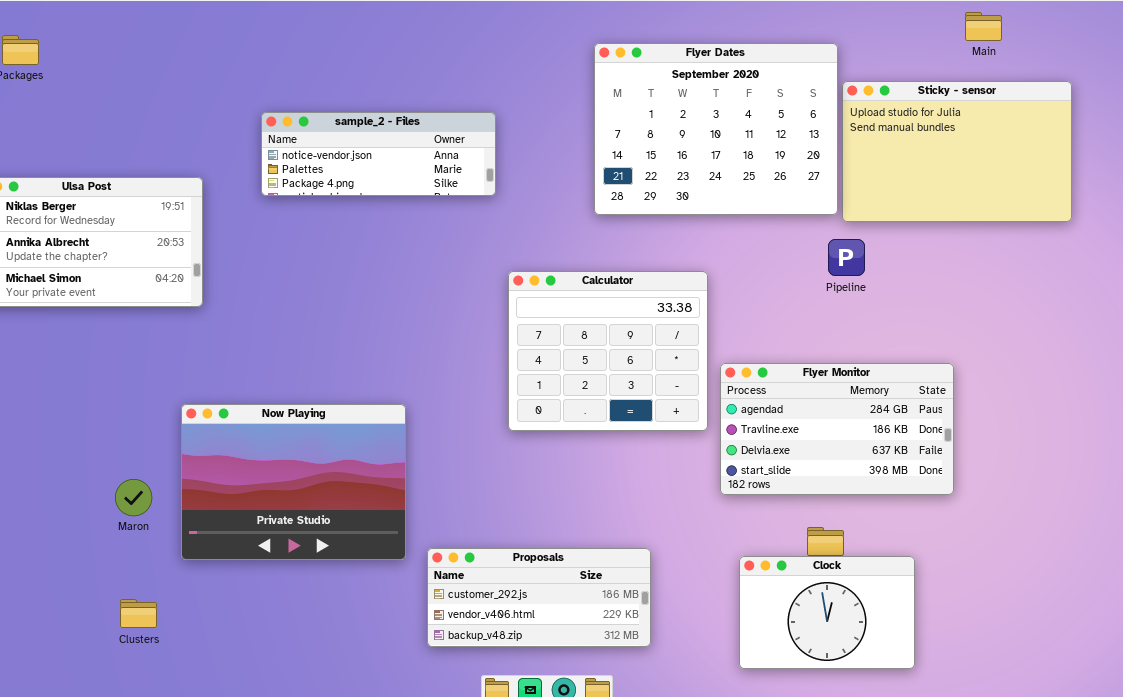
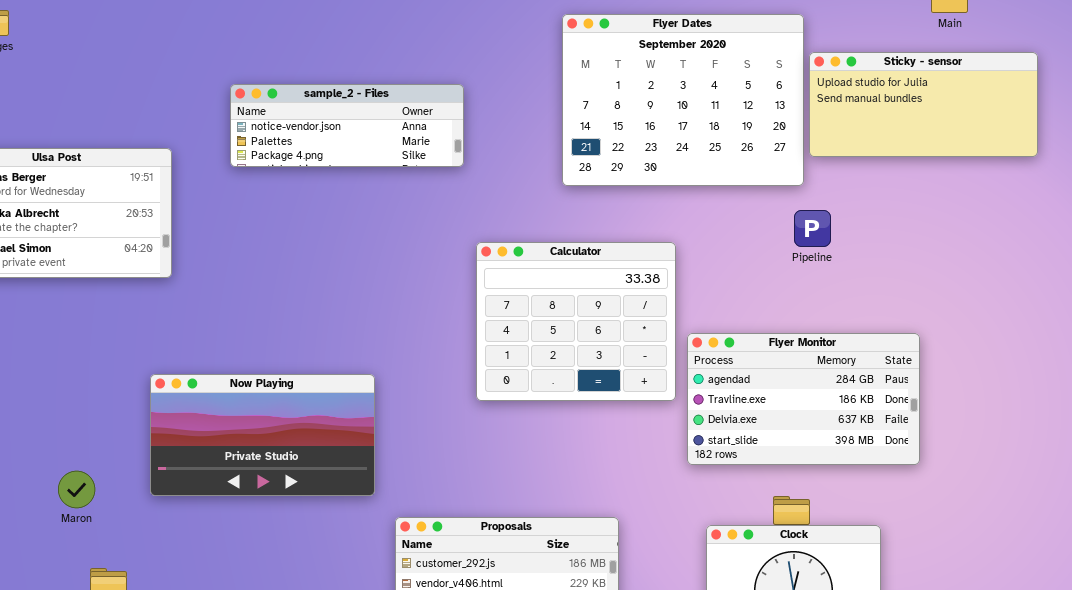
Sticky - sensor: [842,81,1072,222] -> [809,52,1038,157], resized
Now Playing: [181,404,406,560] -> [150,374,375,496], resized
Maron: [115,479,152,516] -> [58,471,95,508], moved

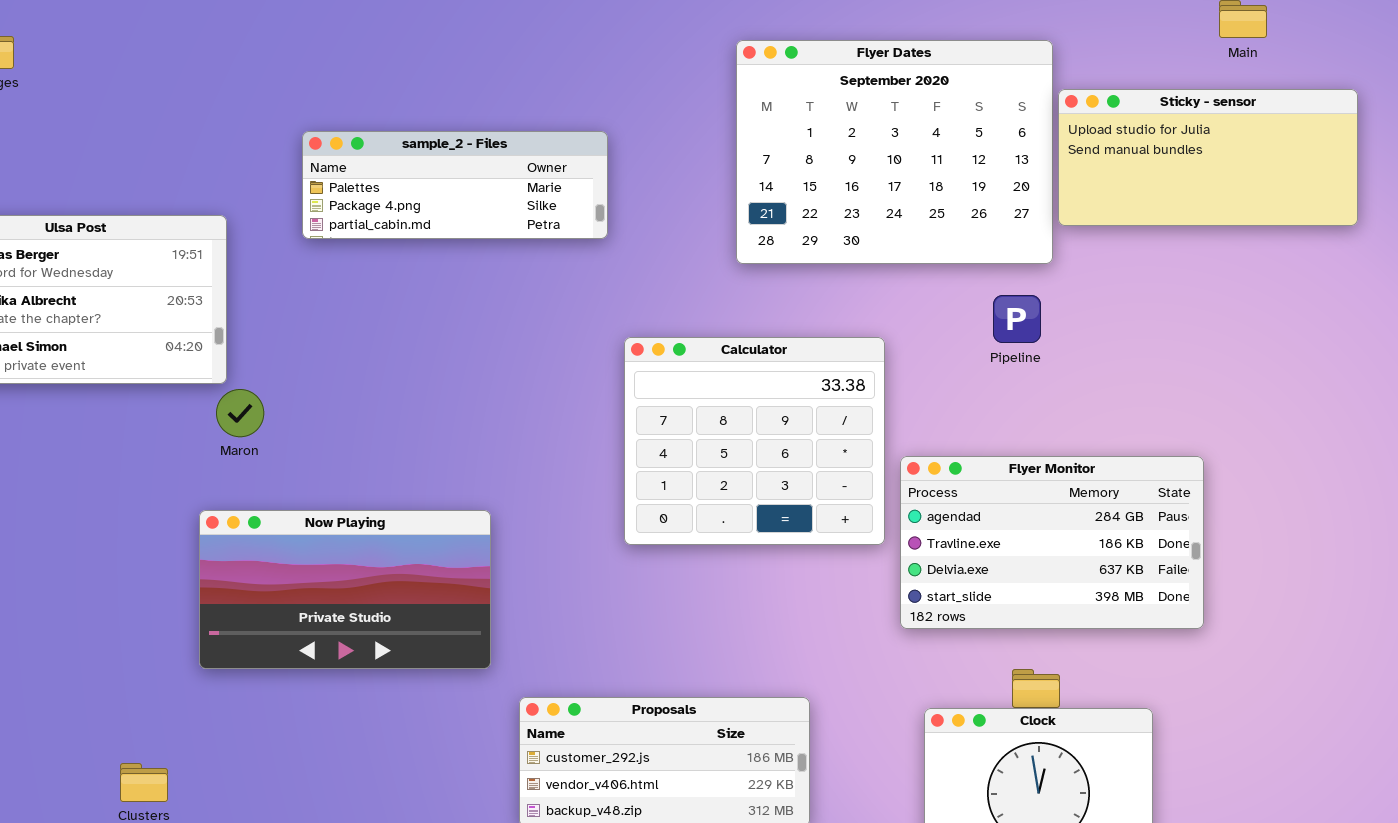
sample_2 - Files: [230,84,464,167] -> [302,131,608,239], scrolled down 1 row
Pipeline: [794,210,831,247] -> [993,295,1041,343], moved
Maron: [58,471,95,508] -> [216,389,264,437], moved

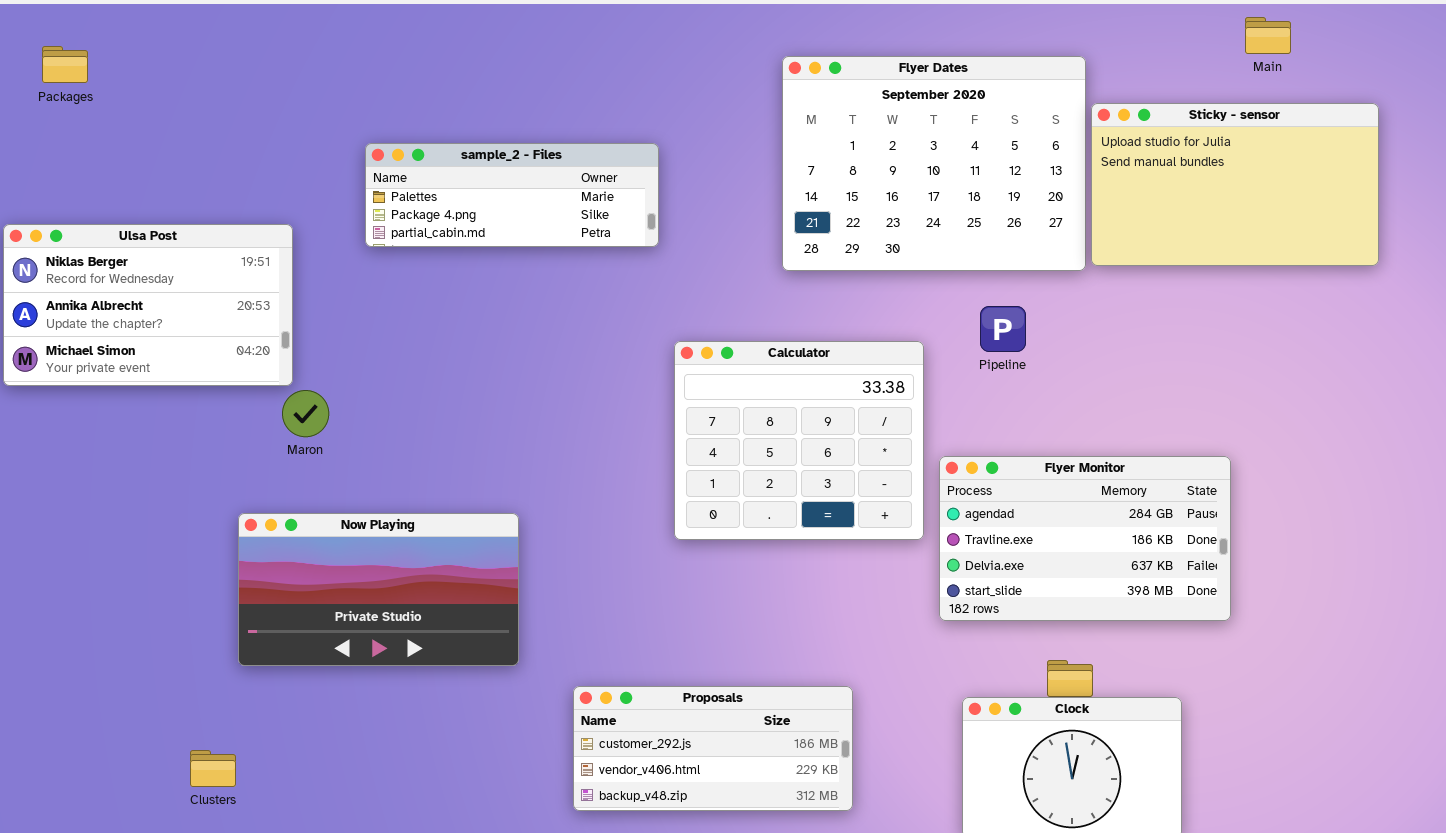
Sticky - sensor: [1058,89,1358,226] -> [1091,103,1379,266], resized
Pipeline: [993,295,1041,343] -> [980,306,1026,352], moved
Now Playing: [199,510,491,669] -> [238,513,519,666], moved

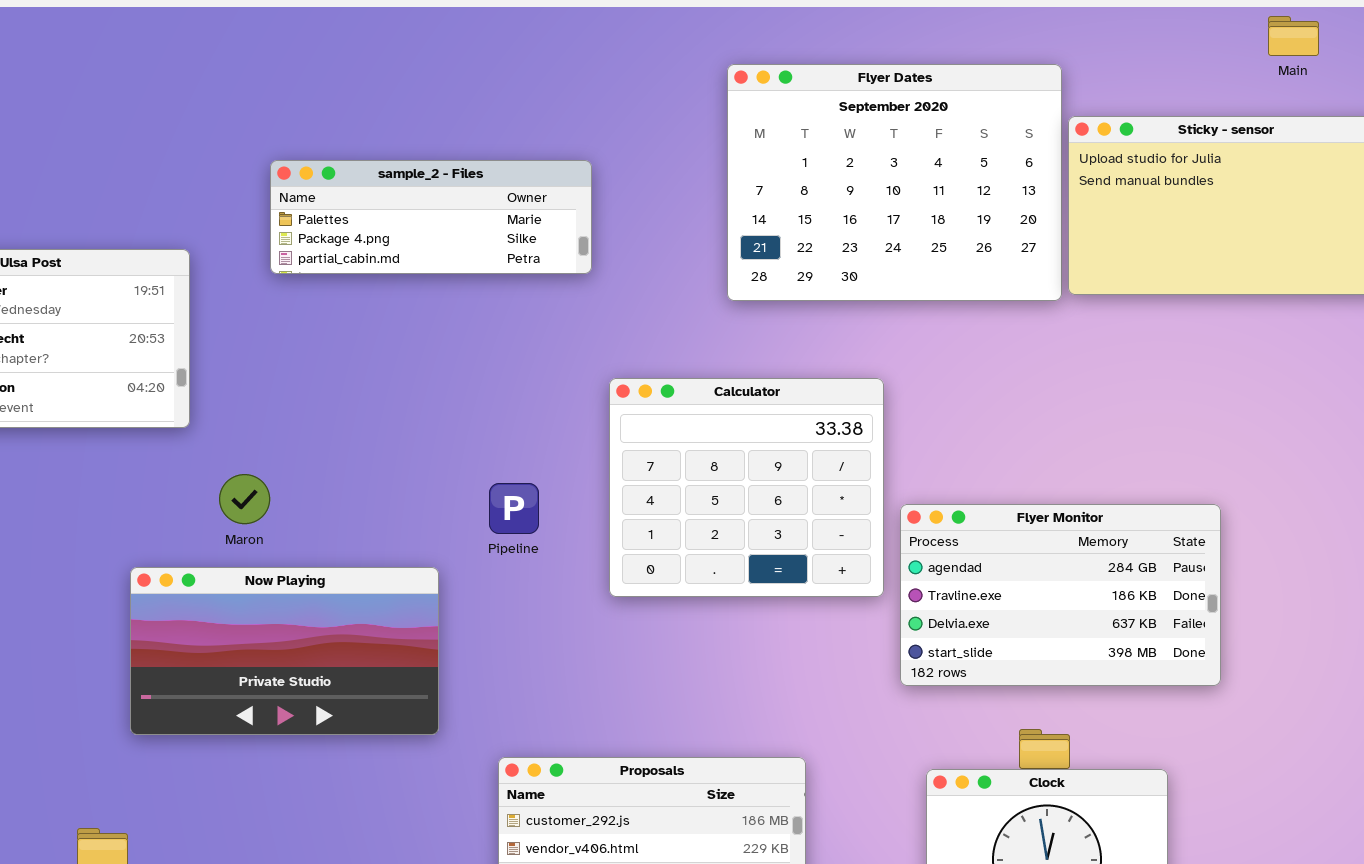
Main: [1245,17,1291,54] -> [1268,16,1319,56], moved
Pipeline: [980,306,1026,352] -> [489,483,539,534], moved
Maron: [282,390,329,437] -> [219,474,270,524], moved

